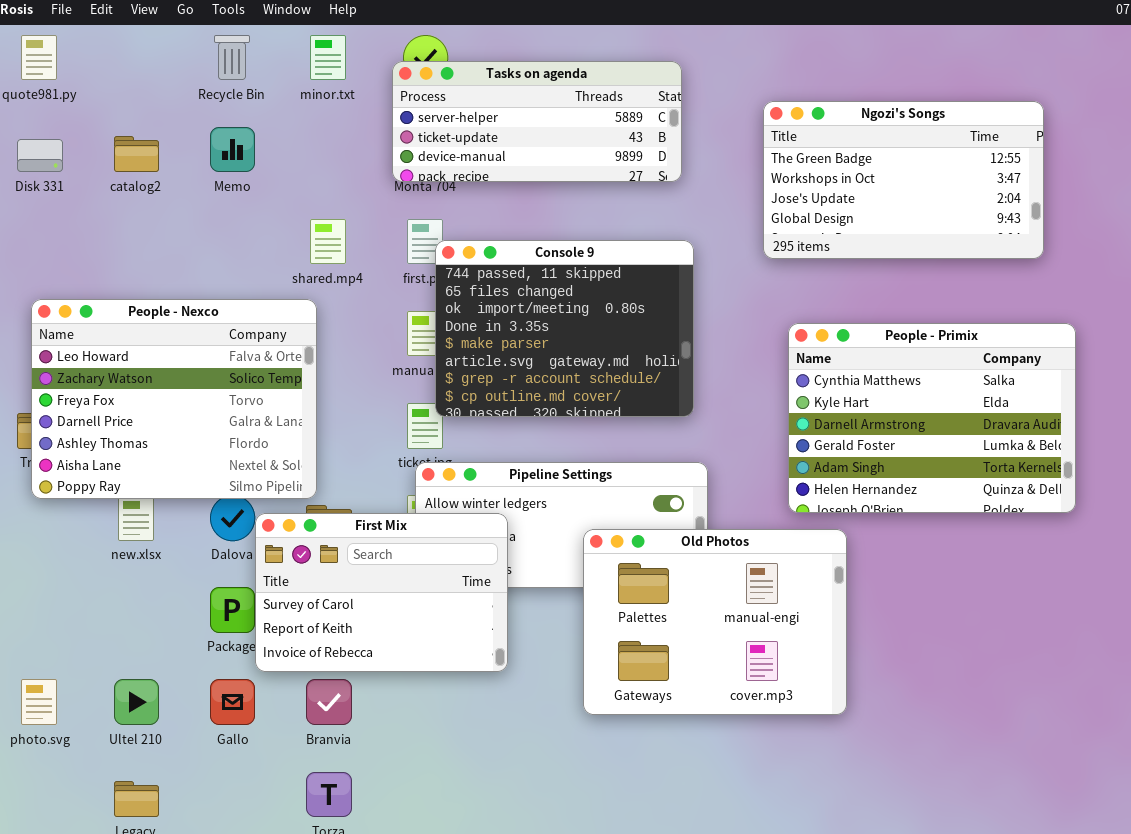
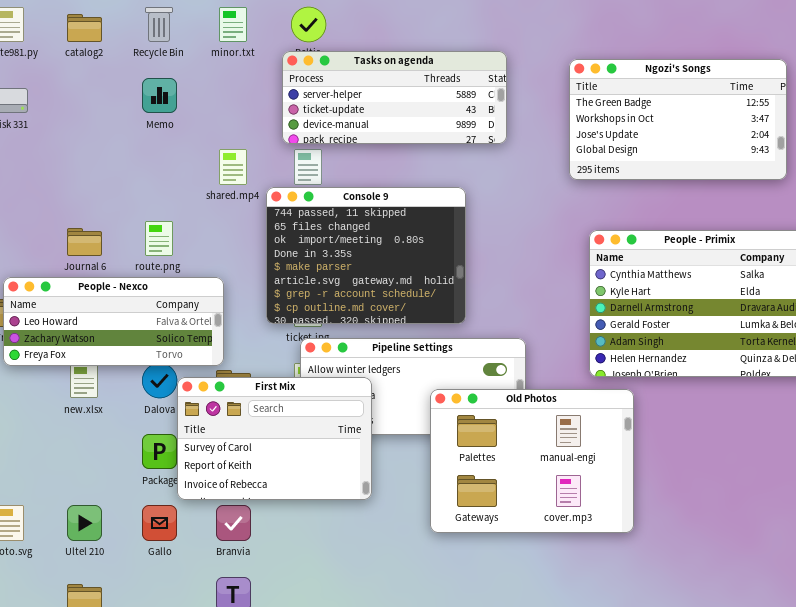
Tasks on agenda: [392,61,682,182] -> [282,51,507,144], moved
catalog2: [114,136,159,172] -> [67,14,102,42], moved
Console 9: [435,240,694,417] -> [266,187,466,324], moved
People - Nexco: [31,299,317,499] -> [3,277,224,366], resized

